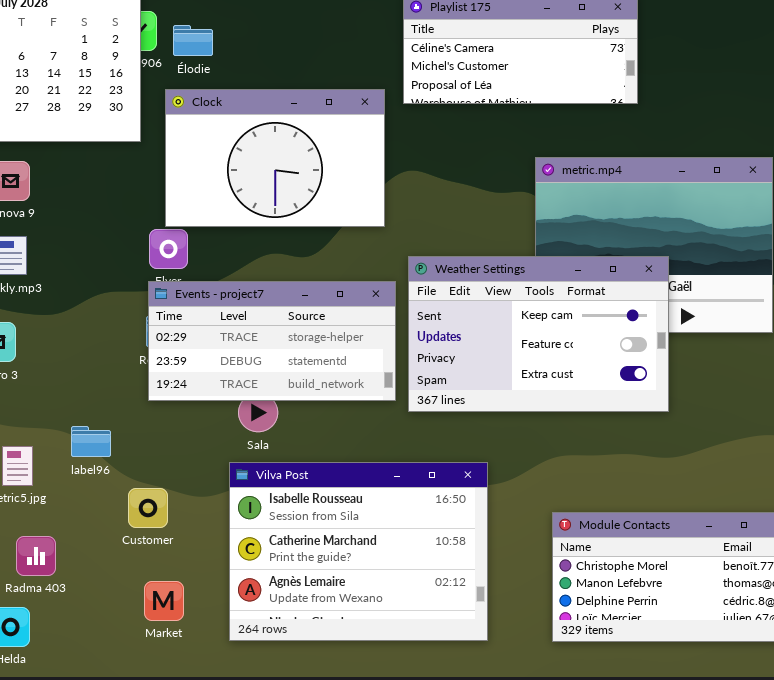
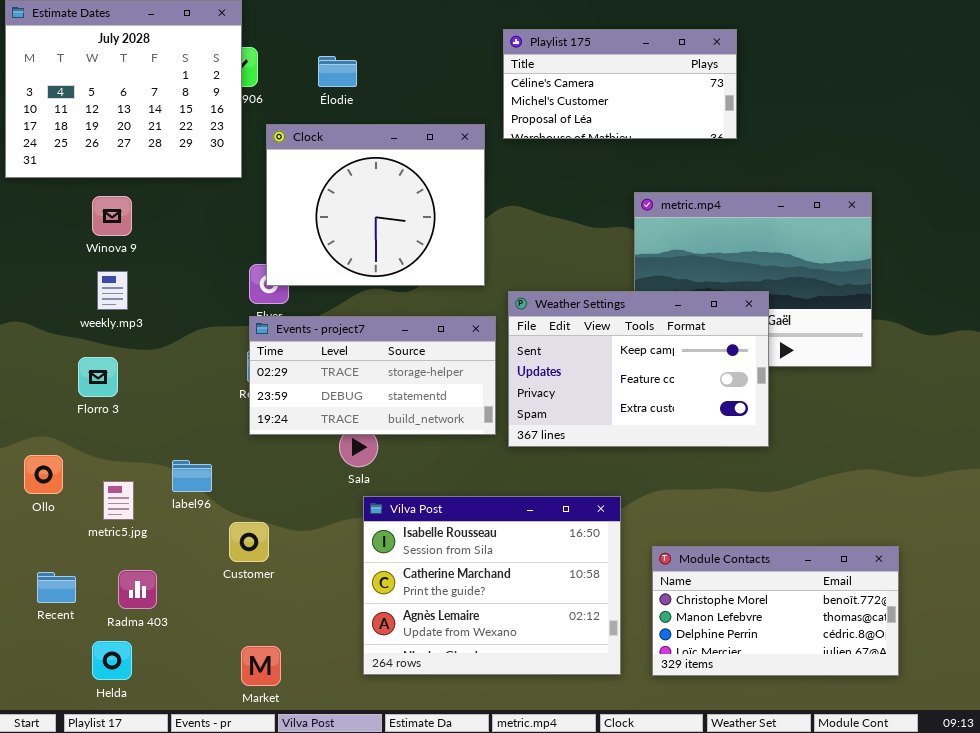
Élodie: [173,25,213,56] -> [318,56,357,87], moved
Clock: [165,89,385,227] -> [266,124,485,286], resized
Vilva Post: [229,462,488,641] -> [363,496,621,675], moved
Market: [144,581,184,621] -> [241,646,281,686], moved

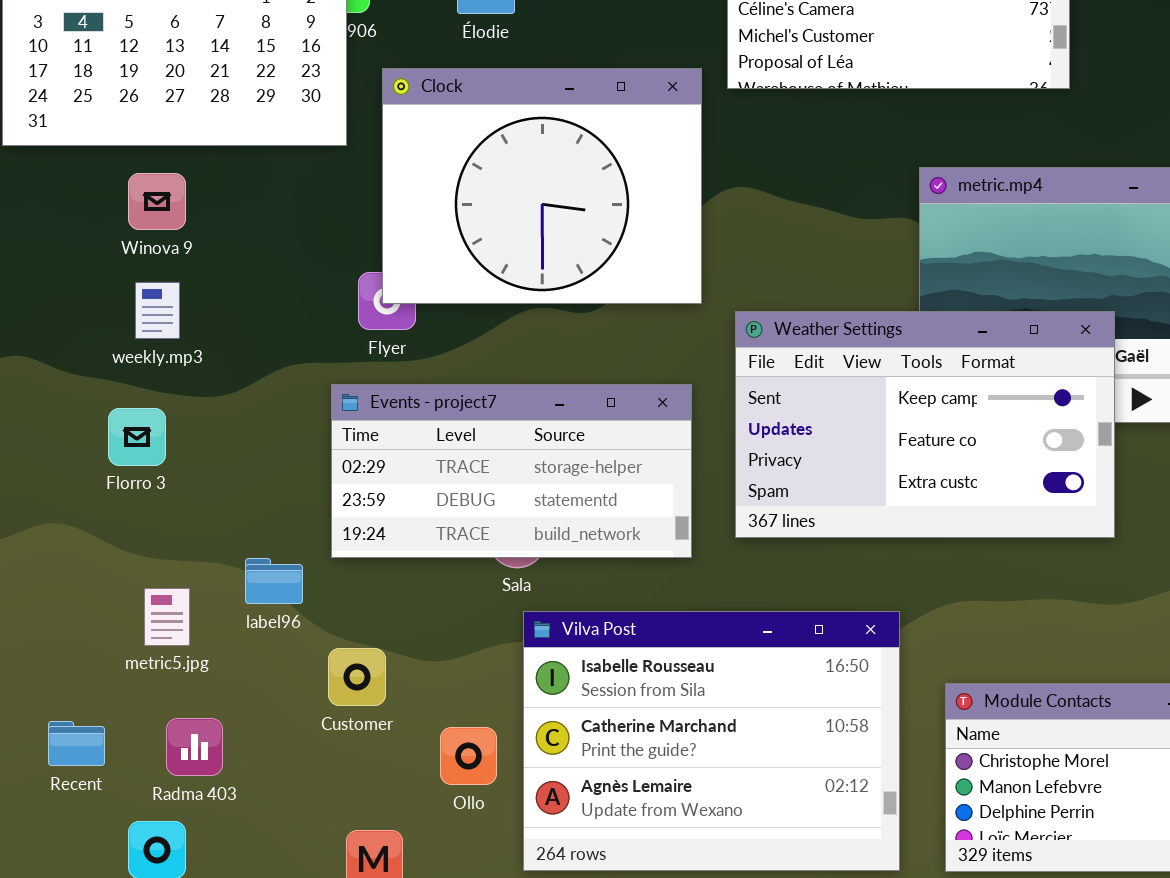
Events - project7: [249,316,496,435] -> [331,384,692,558], moved
Ollo: [24,455,63,494] -> [440,727,497,785], moved

